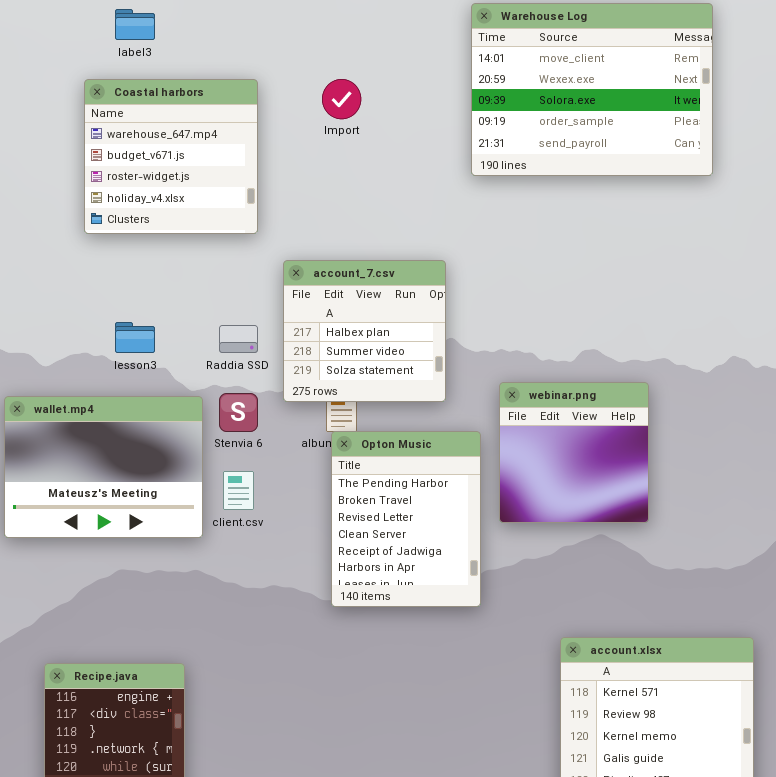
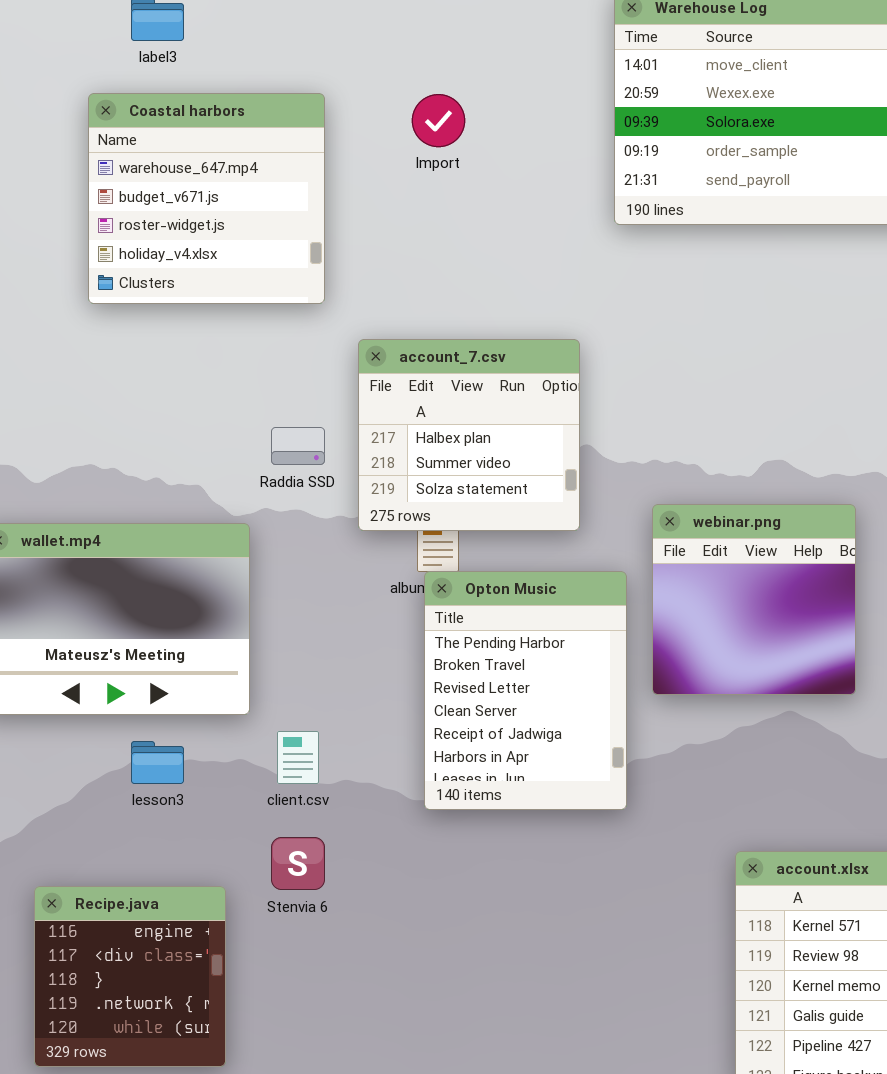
lesson3: [115,322,155,353] -> [131,741,184,784], moved
Stenvia 6: [219,393,258,432] -> [271,837,325,890], moved
client.csv: [223,471,254,510] -> [277,731,319,784], moved

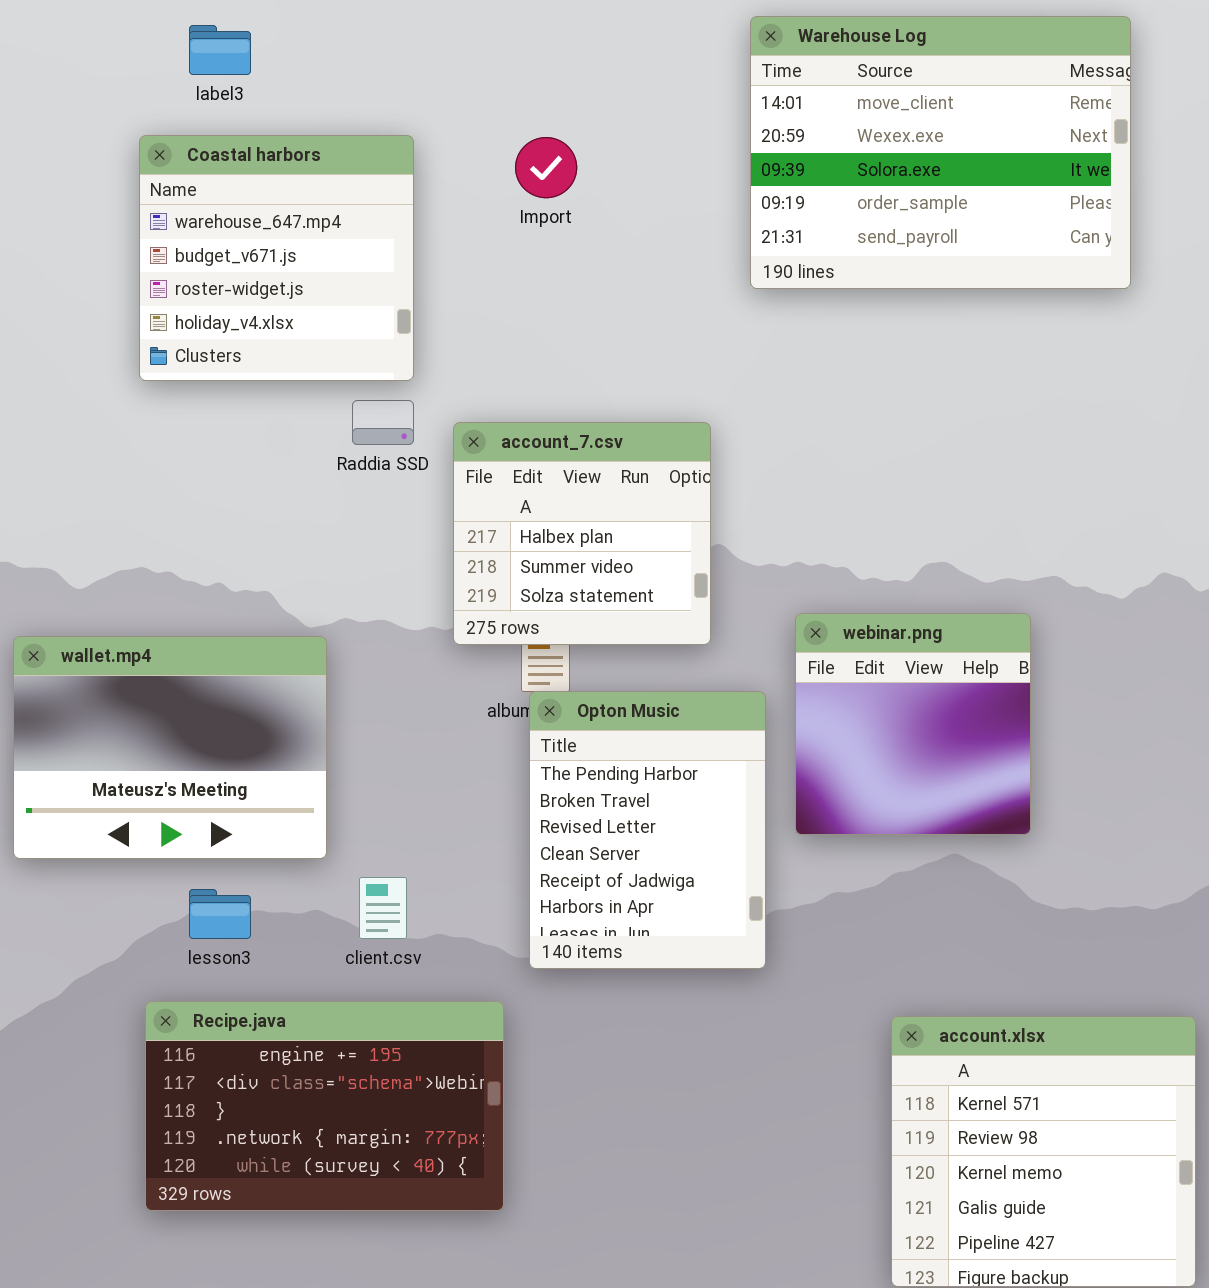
Raddia SSD: [271,427,325,465] -> [352,400,414,445], moved
Recipe.java: [34,886,226,1067] -> [145,1001,504,1211], moved, resized

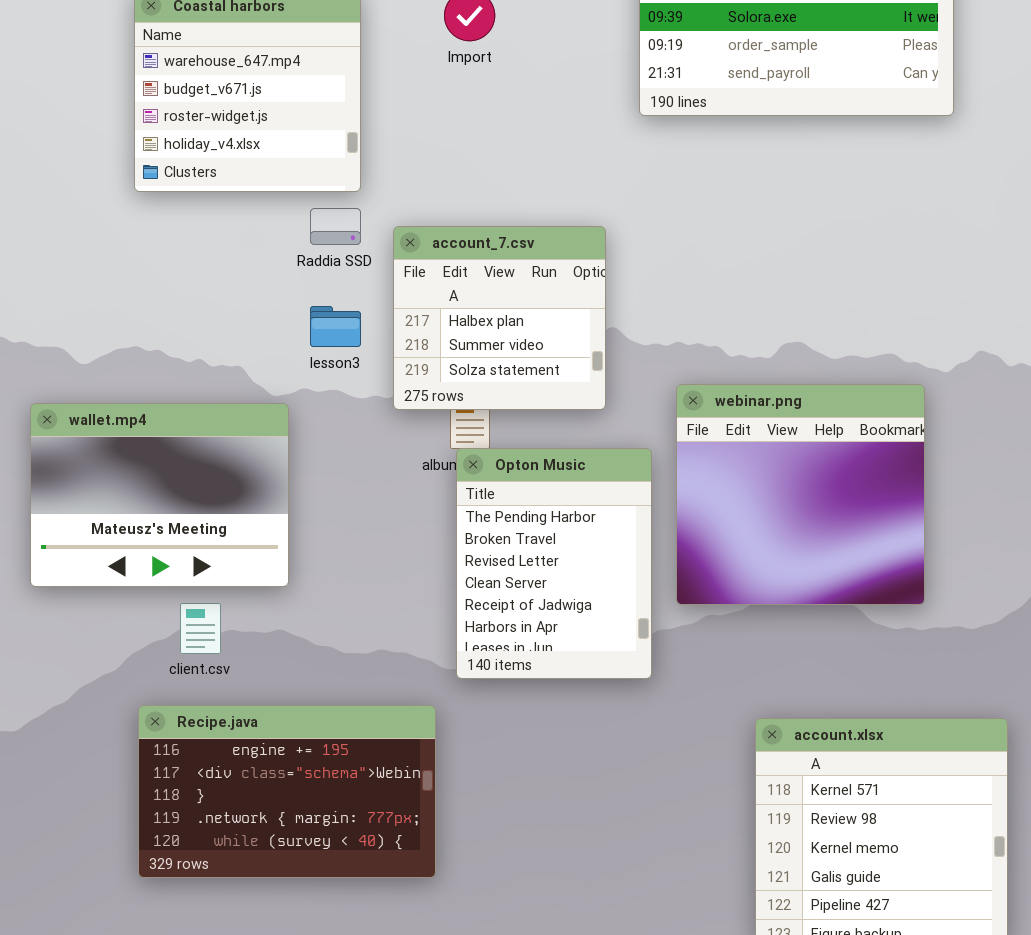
webinar.png: [795,613,1031,835] -> [676,384,925,605], resized
client.csv: [359,877,407,939] -> [180,603,221,654], moved
lesson3: [189,889,251,939] -> [310,306,361,347], moved

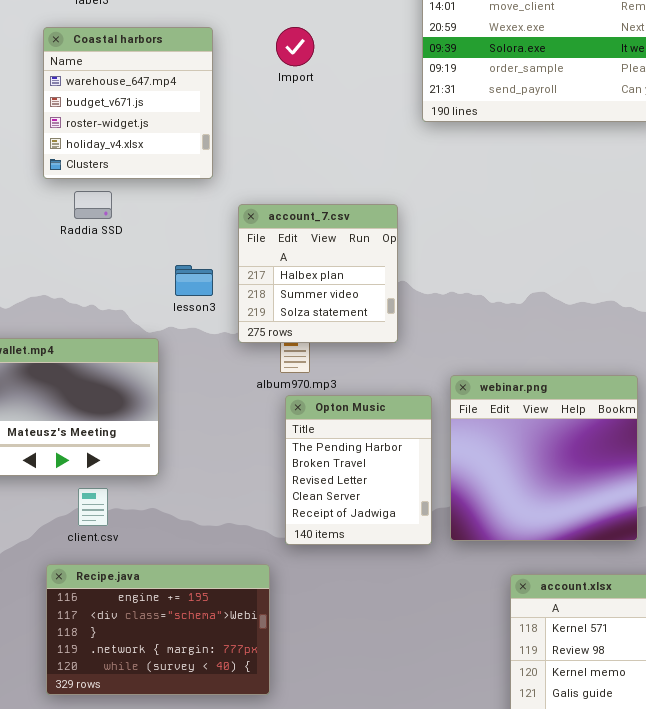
Raddia SSD: [310,208,361,245] -> [74,191,112,219], moved
webinar.png: [676,384,925,605] -> [450,375,638,541], moved
Opton Music: [456,448,652,679] -> [285,395,432,545], resized

